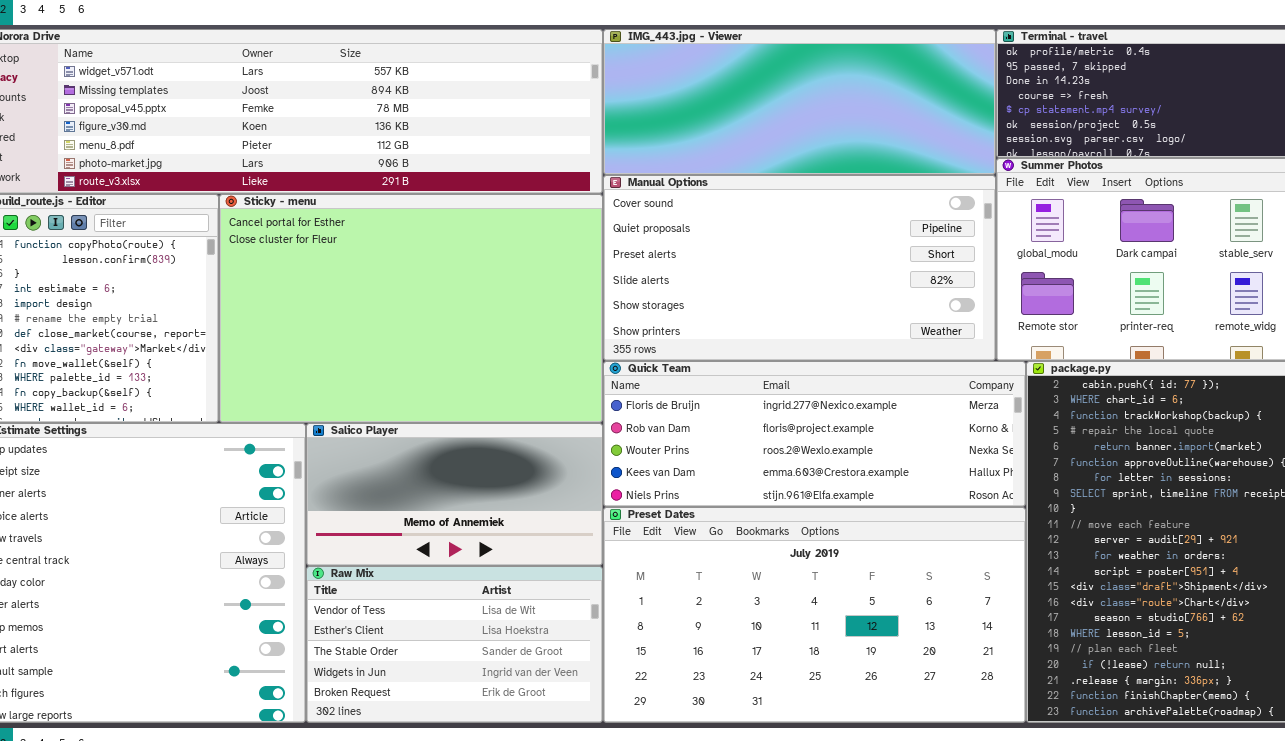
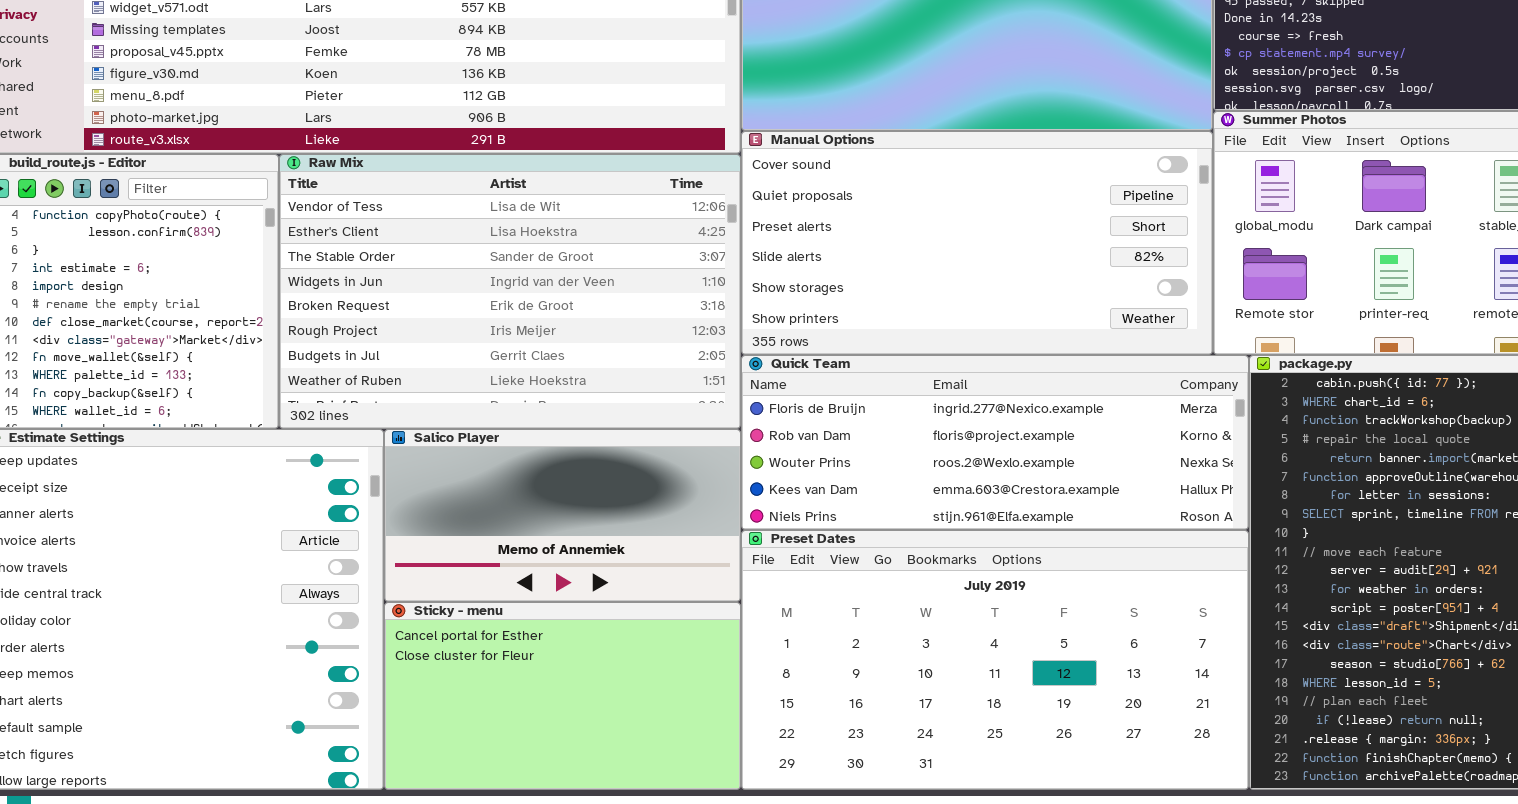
Sticky - menu: [219,194,603,423] -> [384,602,741,790], moved, resized
Raw Mix: [306,566,603,723] -> [279,154,741,429], moved, resized

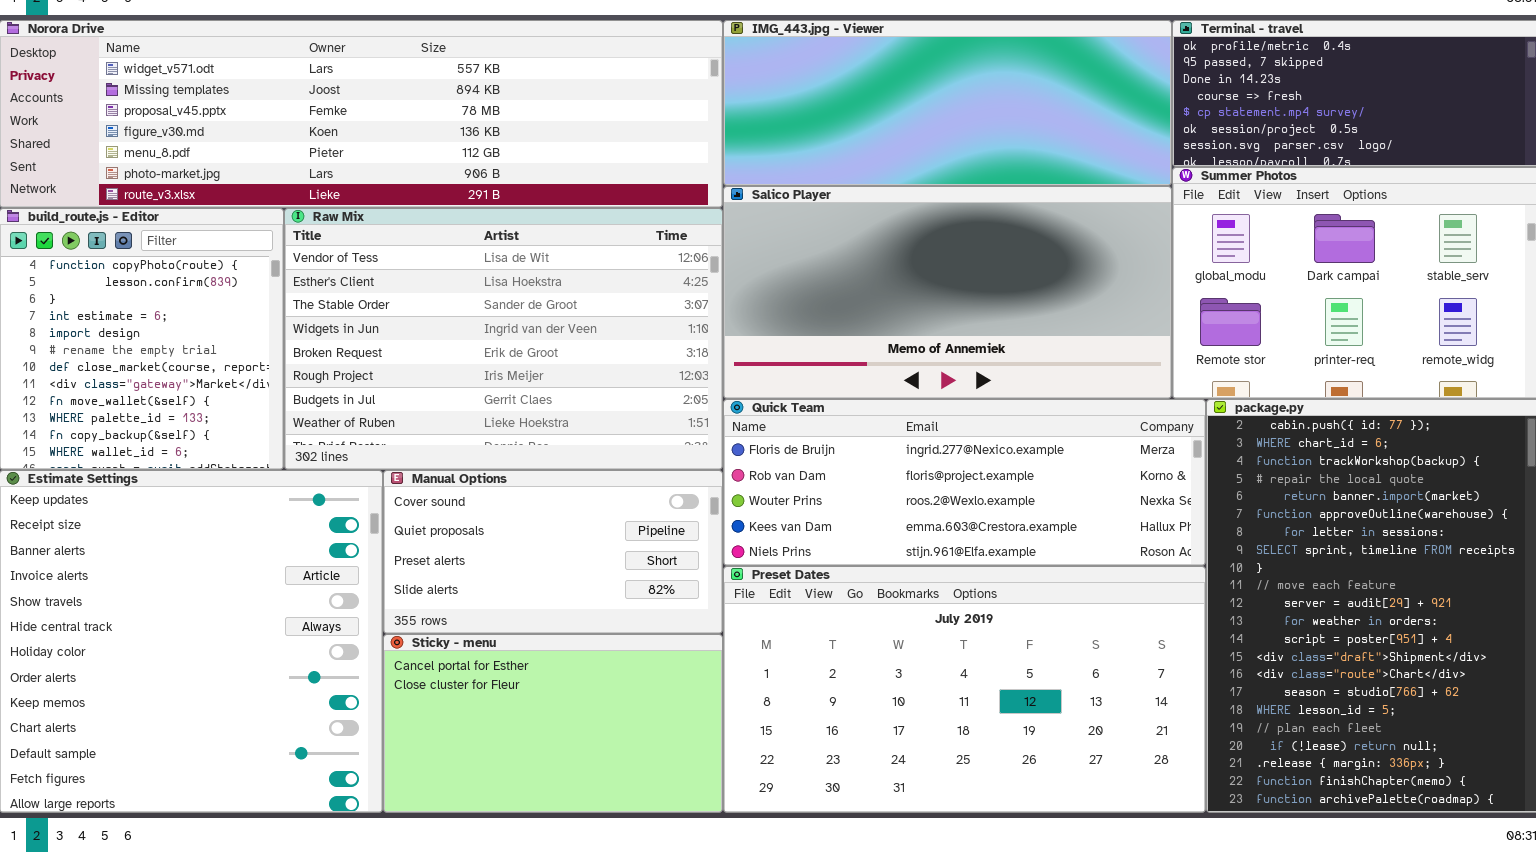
Manual Options: [741,131,1213,355] -> [383,470,723,634], moved, resized
Salico Player: [384,429,741,602] -> [723,186,1172,399], moved, resized

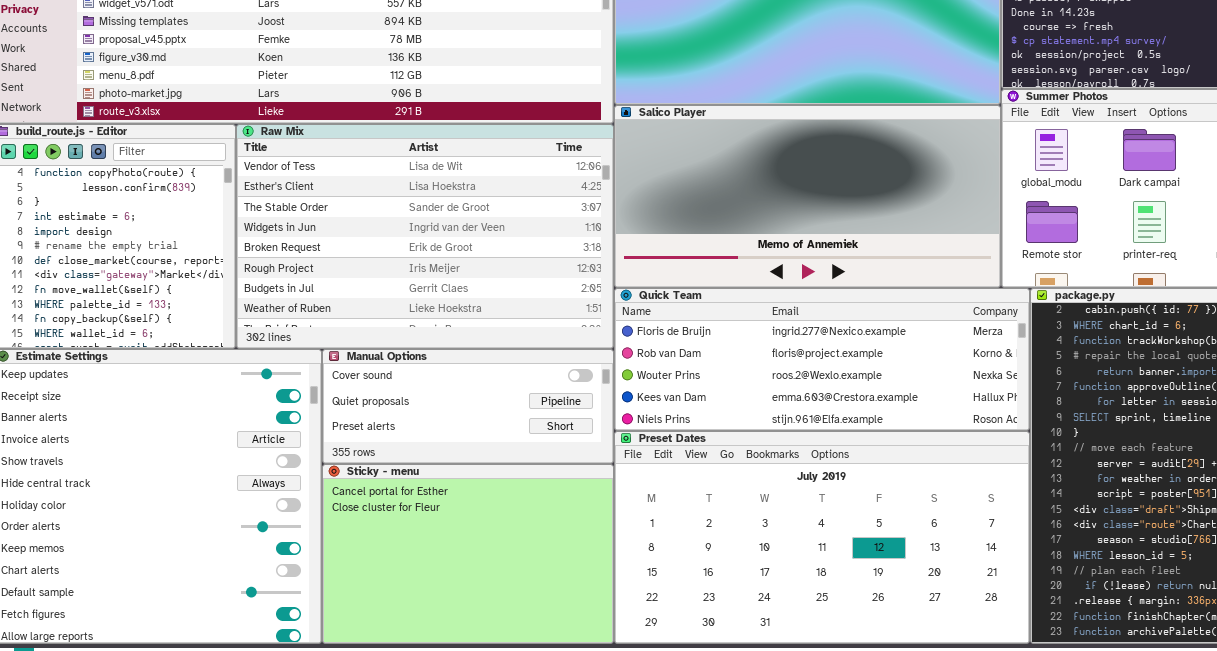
Manual Options: [383,470,723,634] -> [322,349,614,464], resized
Sticky - menu: [383,634,723,813] -> [322,464,614,644], resized

